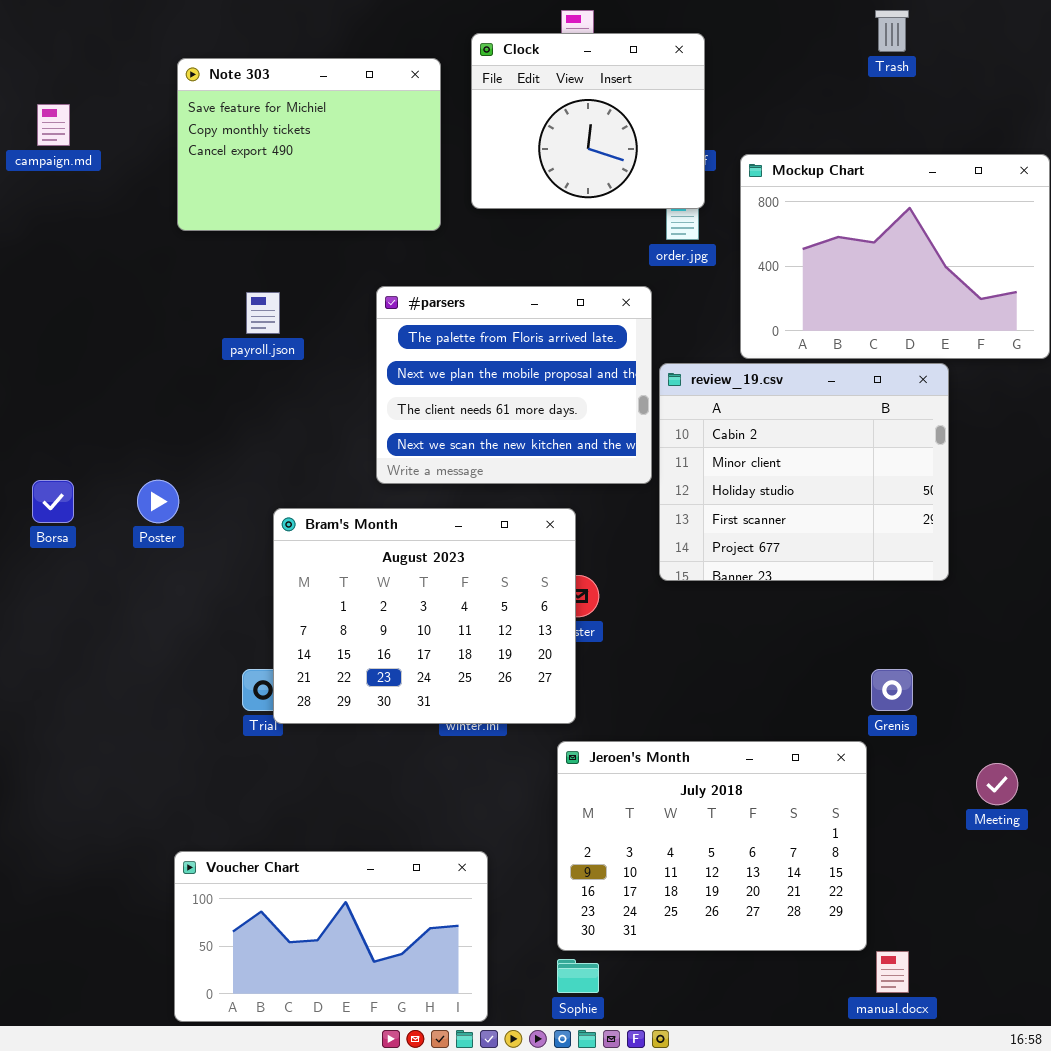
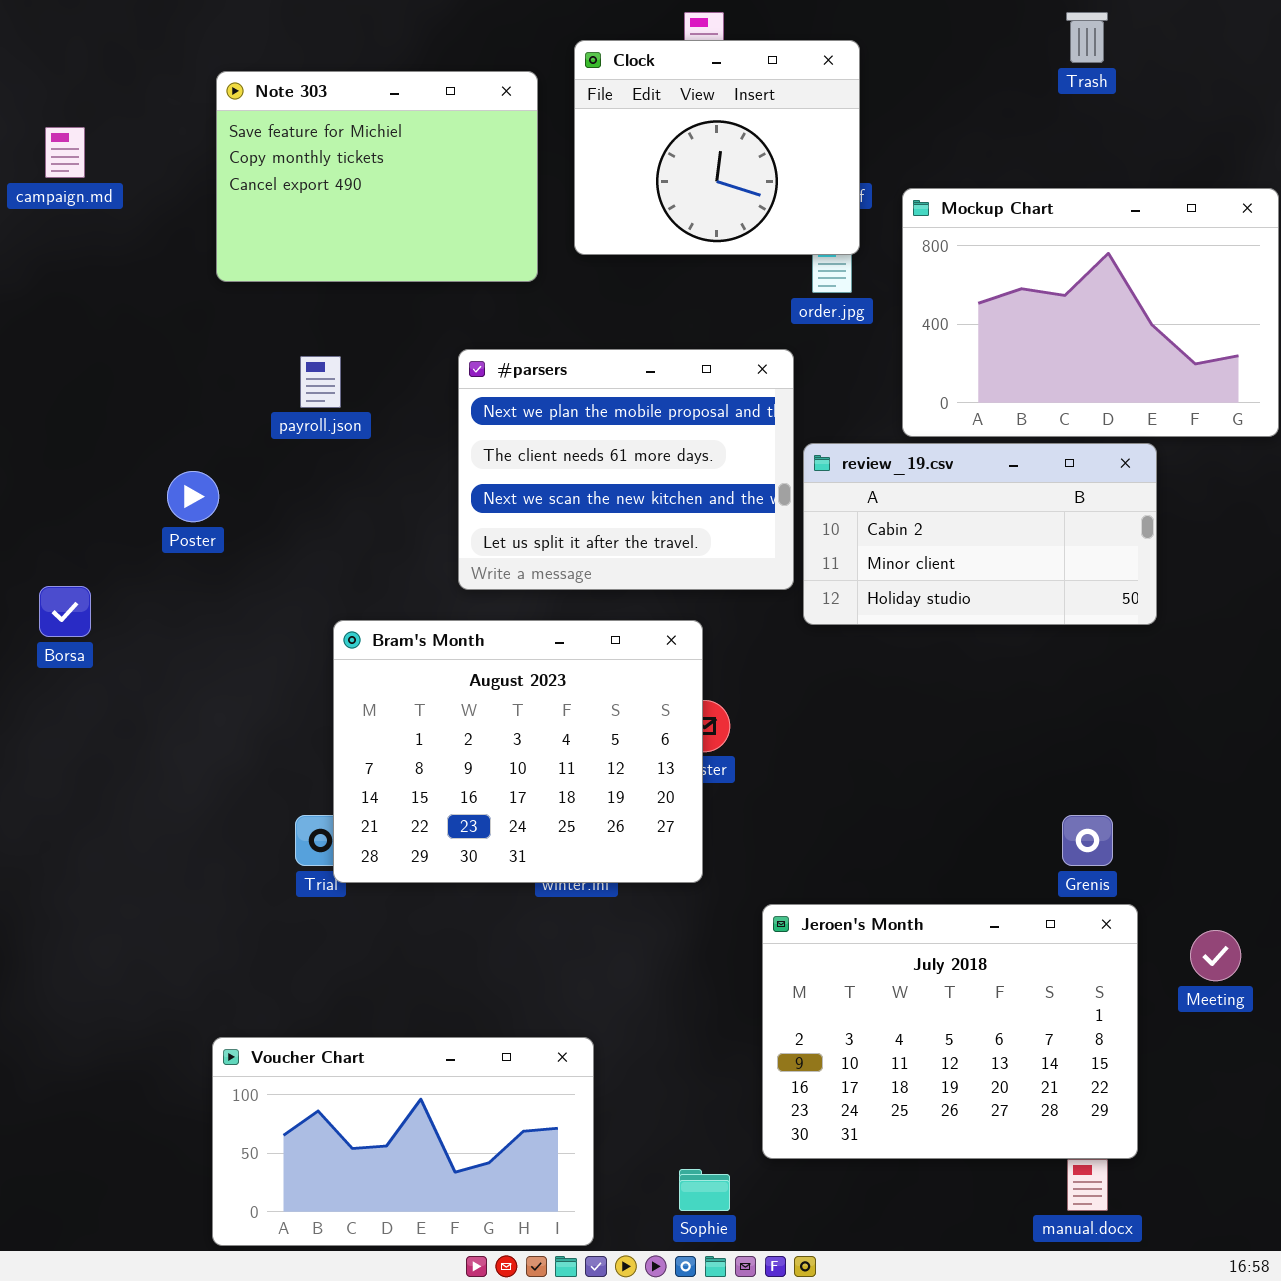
#parsers: [376,286,652,484] -> [458,349,794,590], scrolled down 1 row
review_19.csv: [659,363,949,581] -> [803,443,1157,625], resized
Poster: [137,480,179,523] -> [167,471,219,522], moved
Jeroen's Month: [557,741,867,951] -> [762,904,1138,1159], moved

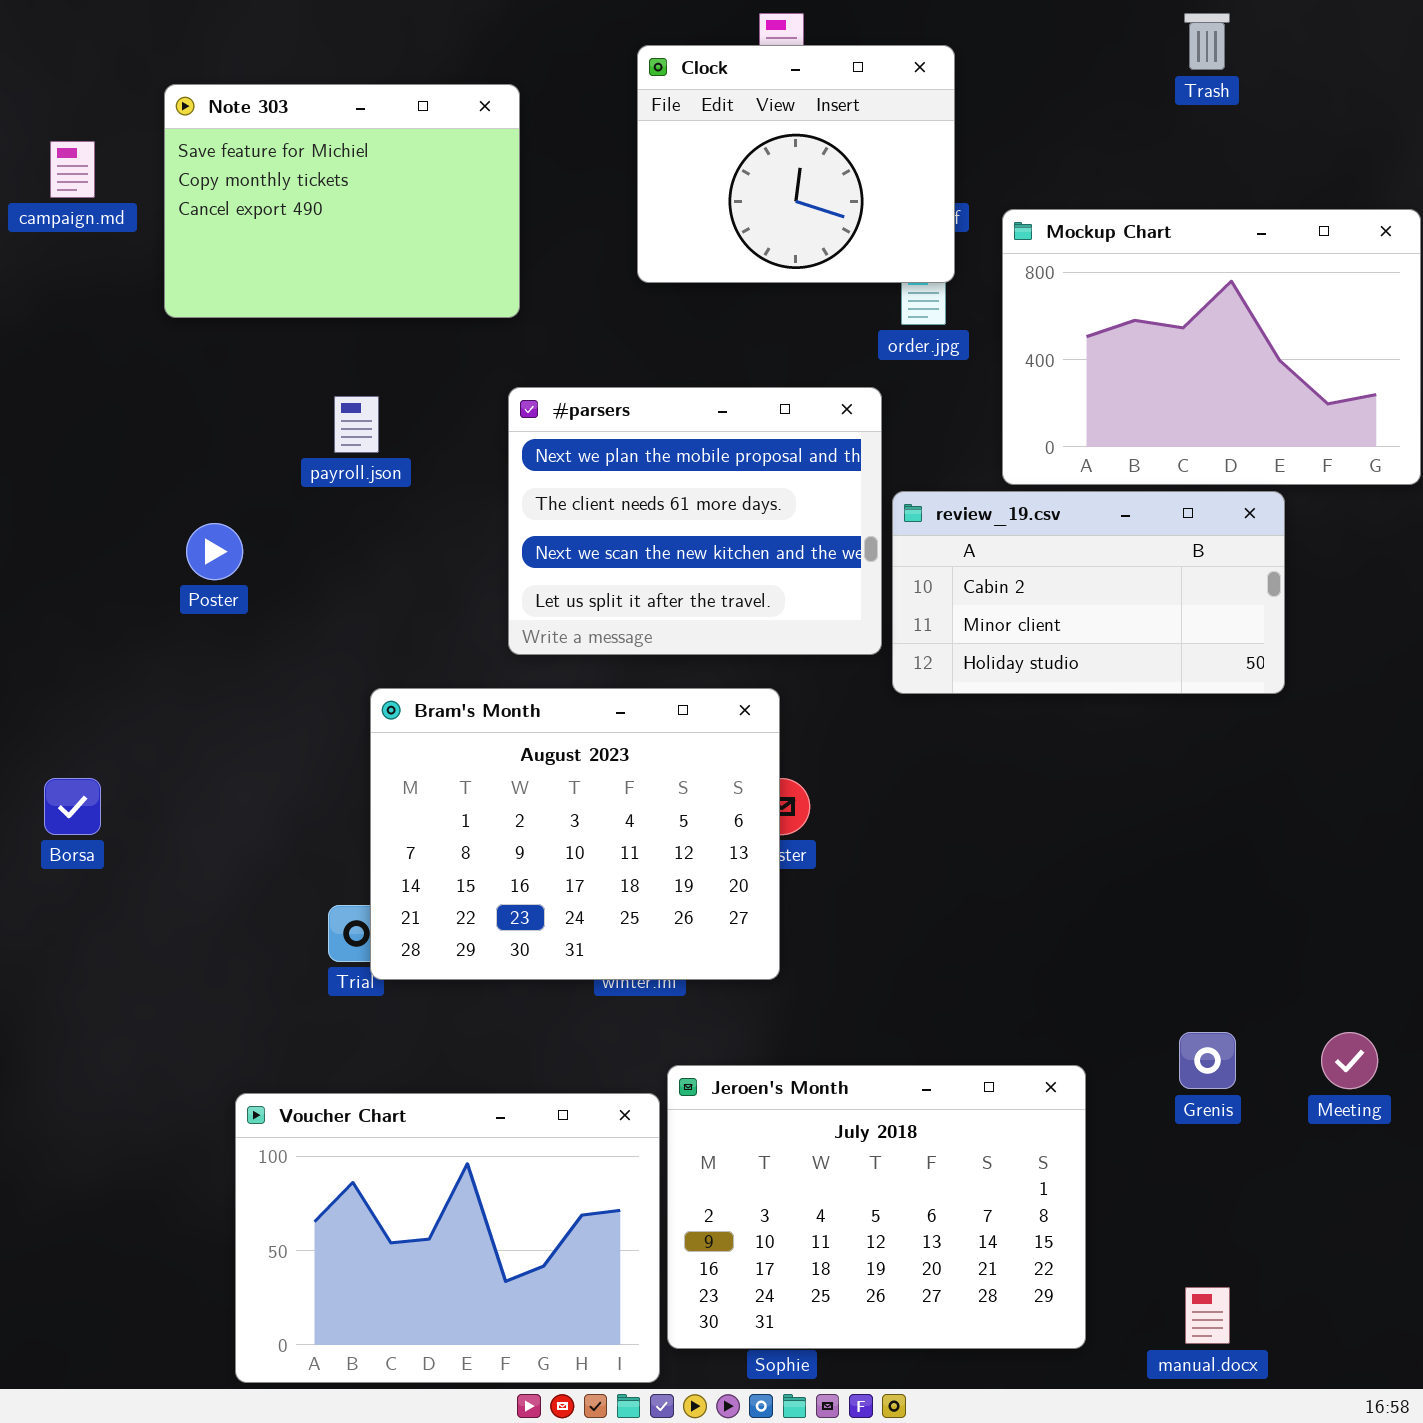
Note 303: [216,71,538,282] -> [164,84,520,318], moved
Borsa: [39,586,91,637] -> [44,778,101,835], moved
Grenis: [1062,815,1113,866] -> [1179,1032,1236,1089], moved
Jeroen's Month: [762,904,1138,1159] -> [667,1065,1086,1349], moved
Voucher Chart: [212,1037,594,1246] -> [235,1093,660,1383], resized

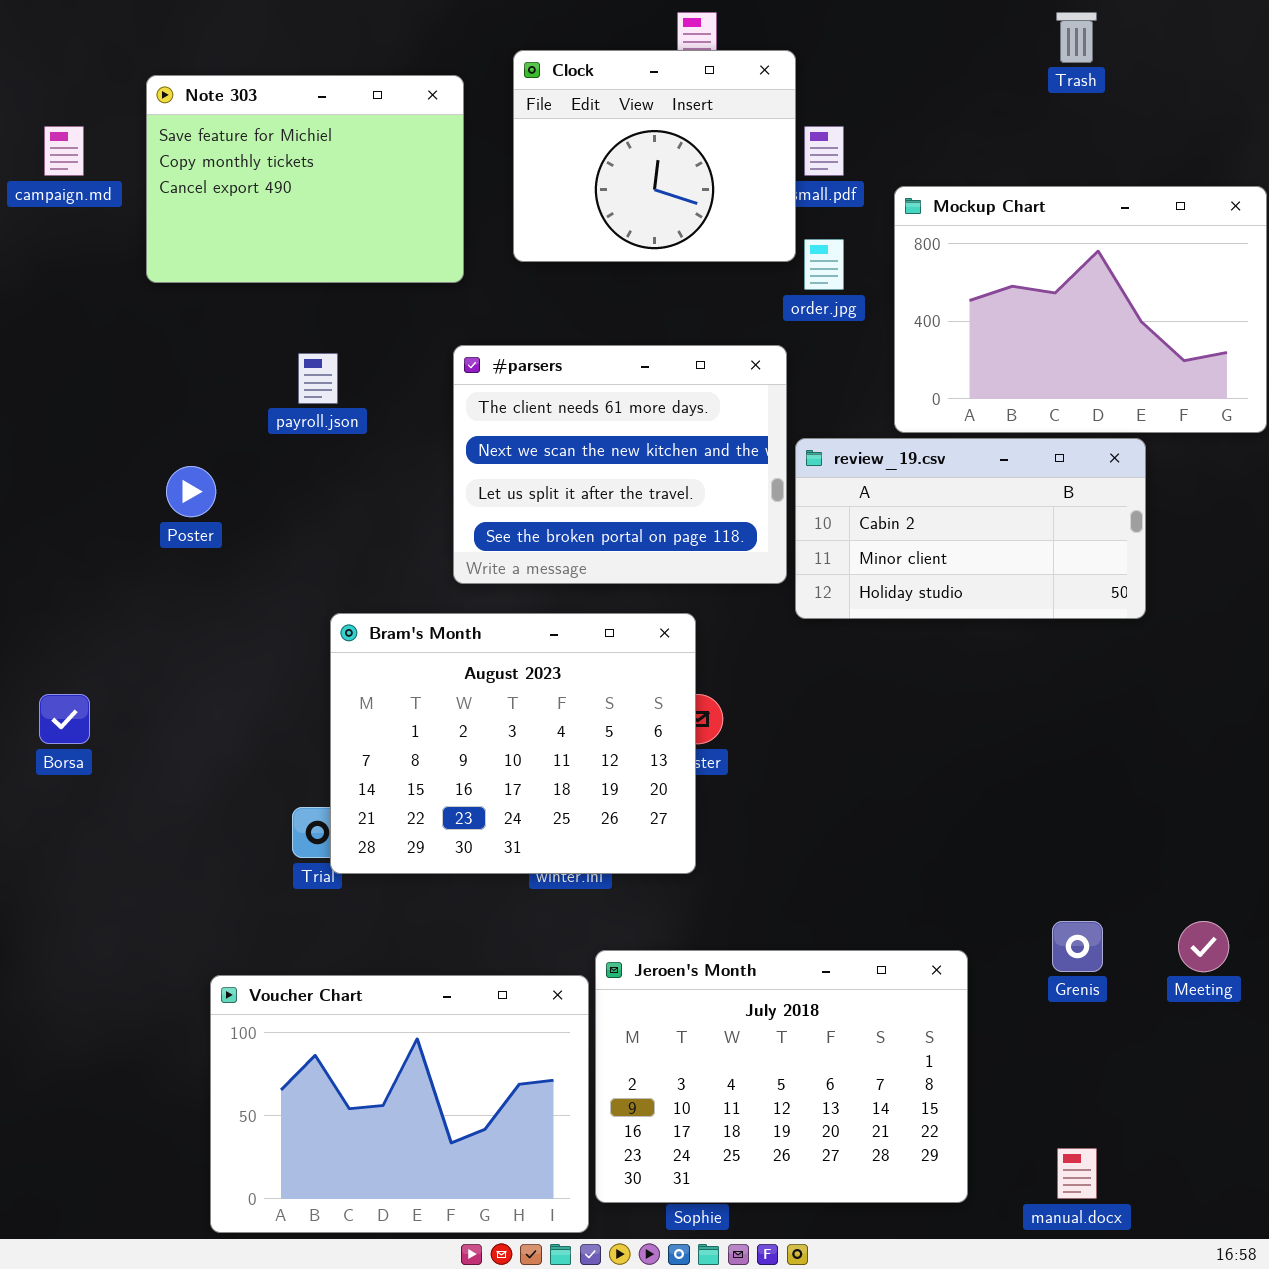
Clock: [637,45,955,283] -> [513,50,796,262], moved
#parsers: [508,387,882,655] -> [453,345,787,584], scrolled down 1 row

